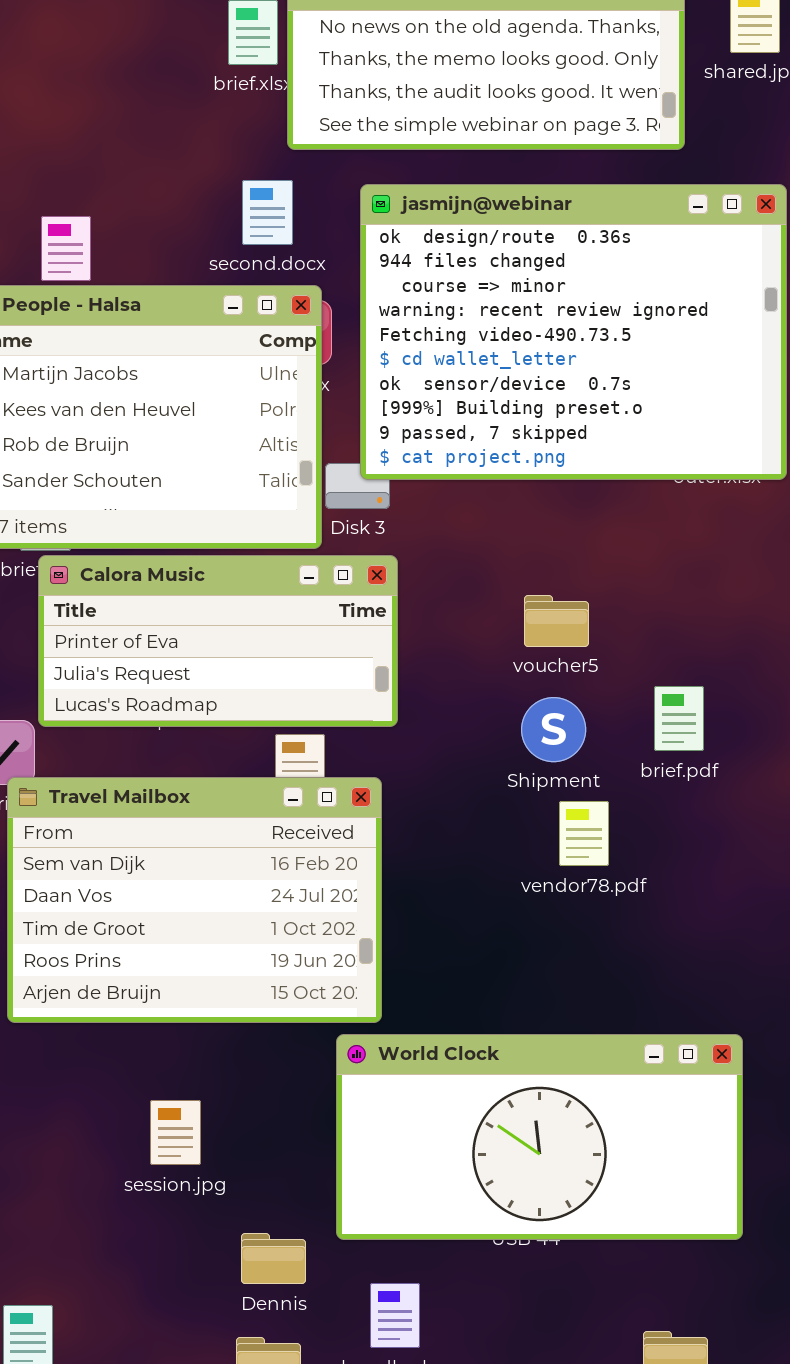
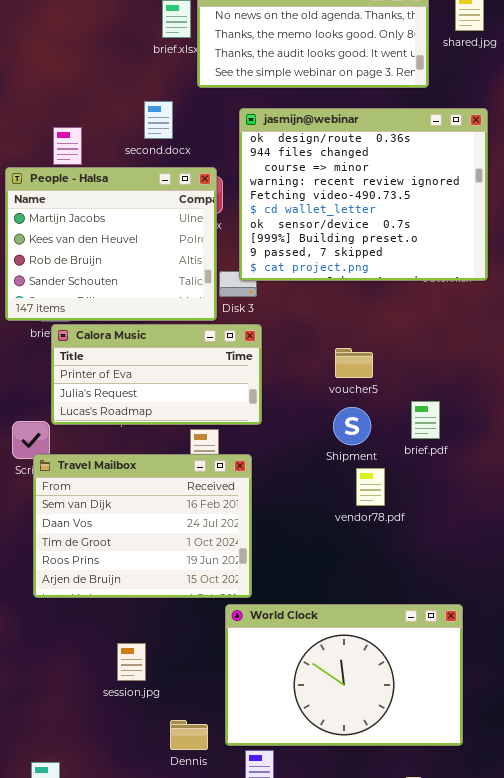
second.docx: [242,180,293,245] -> [144,101,173,139], moved
World Clock: [336,1034,743,1240] -> [225,604,463,746], resized

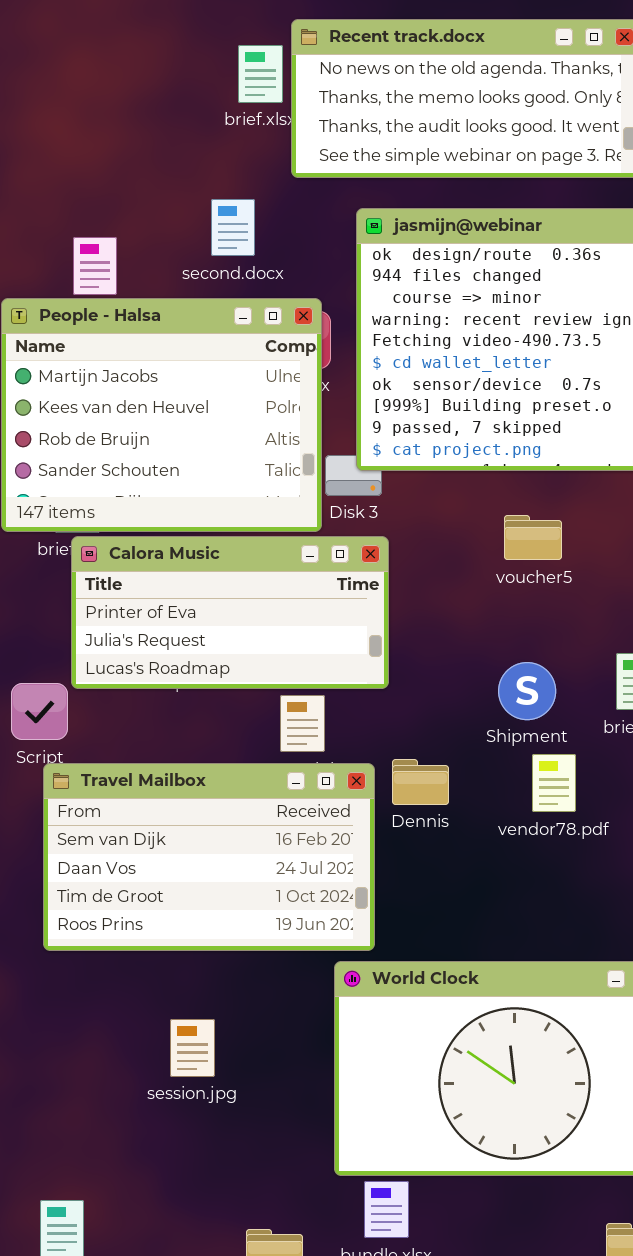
voucher5: [335,348,373,378] -> [504,515,562,560], moved
Travel Mailbox: [33,454,252,598] -> [43,763,375,951], resized
Dennis: [170,720,208,750] -> [392,759,449,805], moved

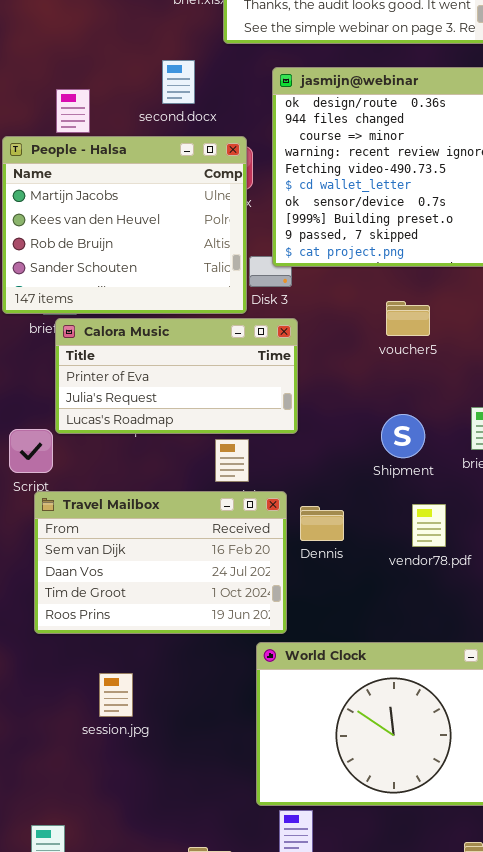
vendor78.pdf: [532,754,576,812] -> [412,504,446,547], moved
Dennis: [392,759,449,805] -> [300,506,344,541], moved
session.jpg: [170,1019,215,1077] -> [99,673,133,717], moved

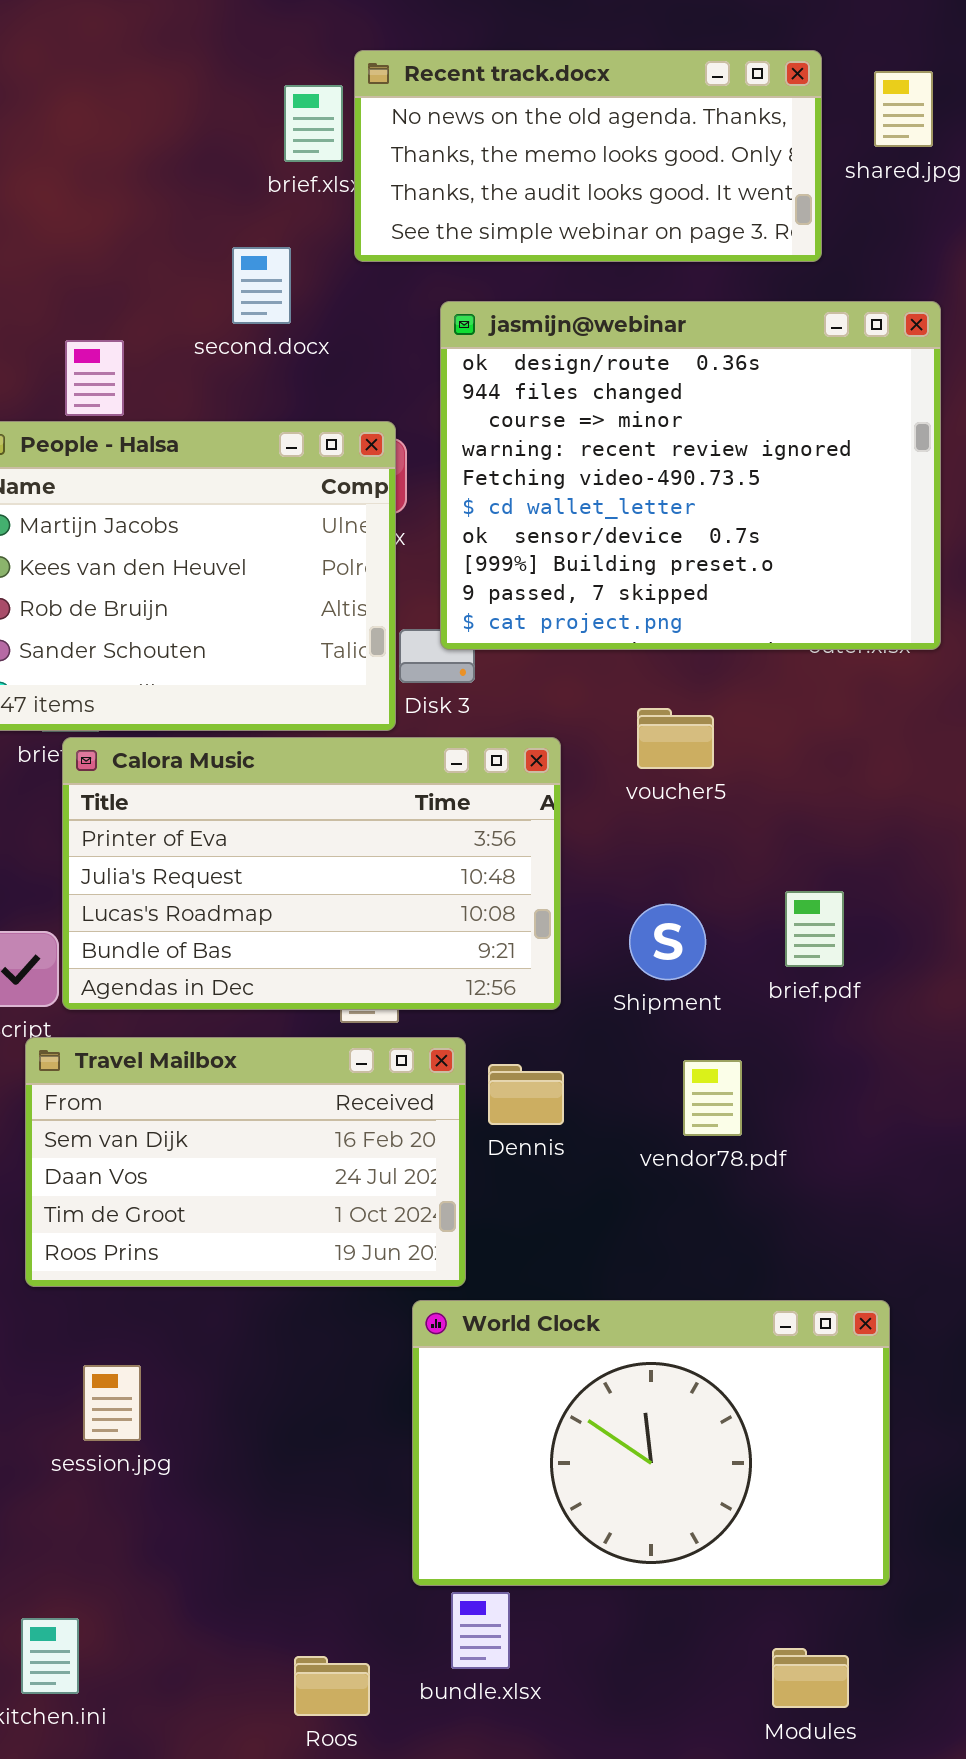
second.docx: [162,60,195,104] -> [232,247,291,324], moved
Calora Music: [55,318,298,434] -> [62,737,561,1010], resized
session.jpg: [99,673,133,717] -> [83,1365,141,1441], moved

